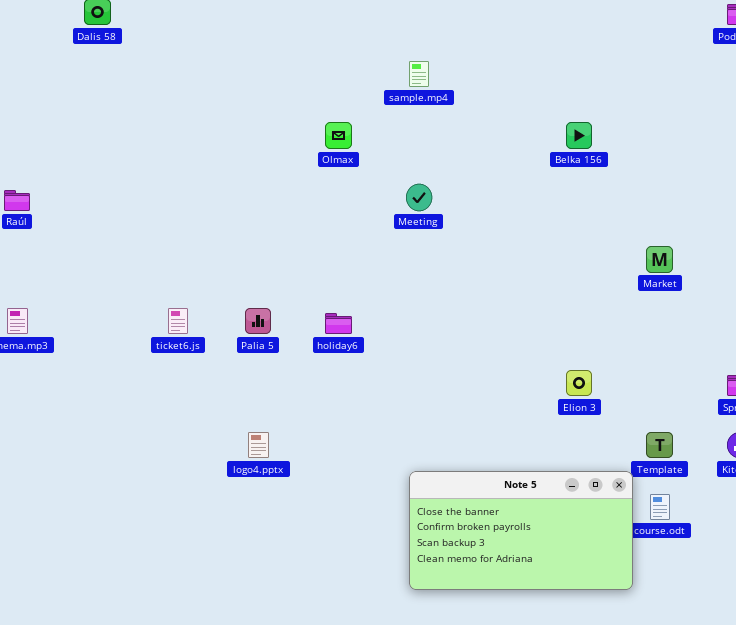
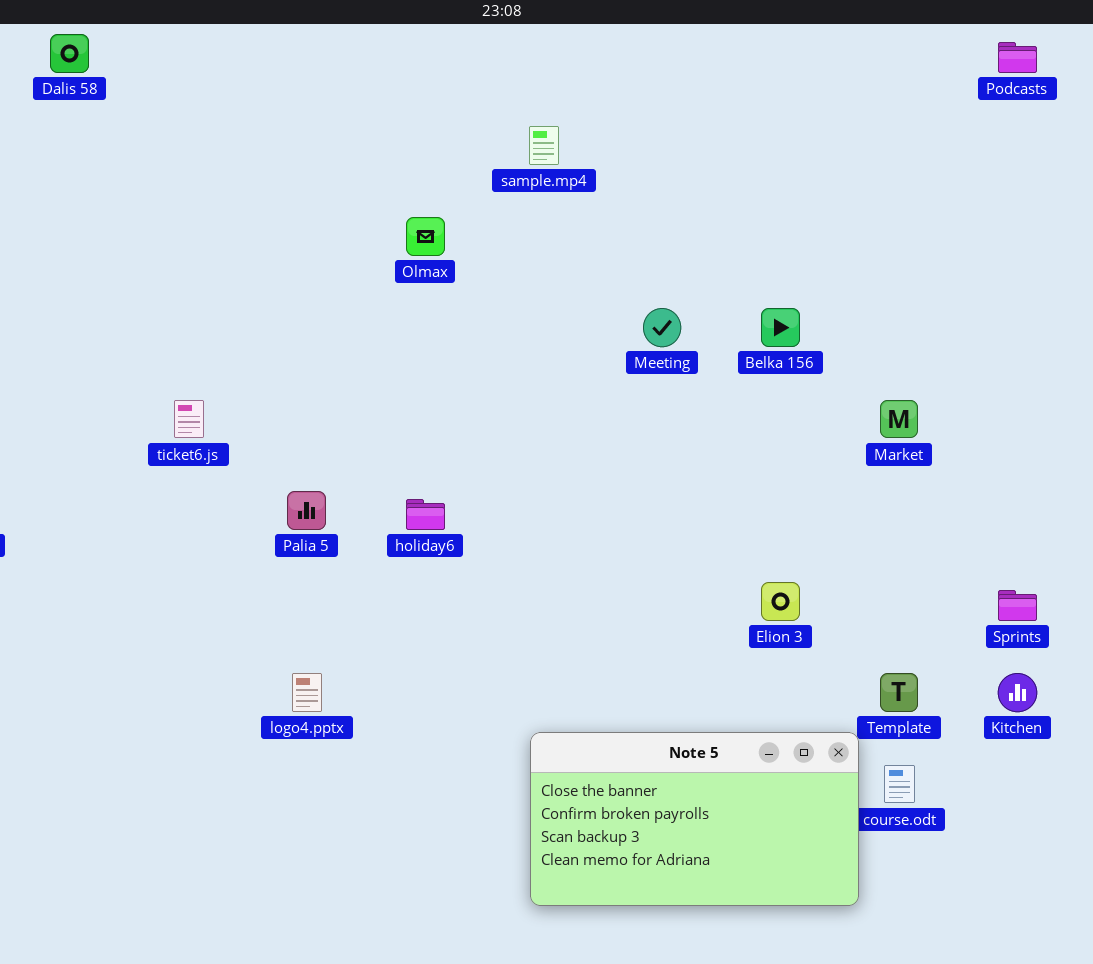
Belka 156: [566,122,592,149] -> [761,308,800,347], moved
Meeting: [406,184,432,211] -> [643,308,681,347], moved
ticket6.js: [168,308,188,334] -> [174,400,204,438], moved

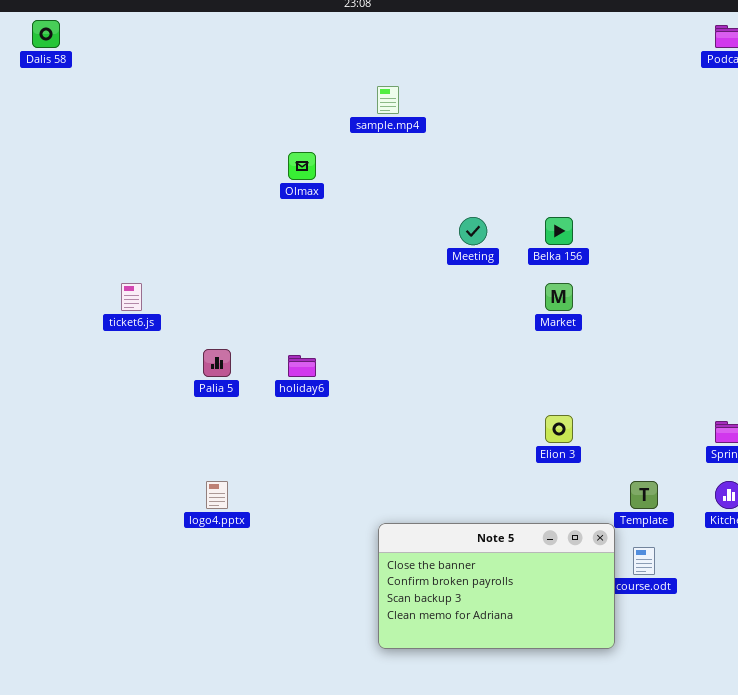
Market: [880,400,918,438] -> [545,283,573,311], moved

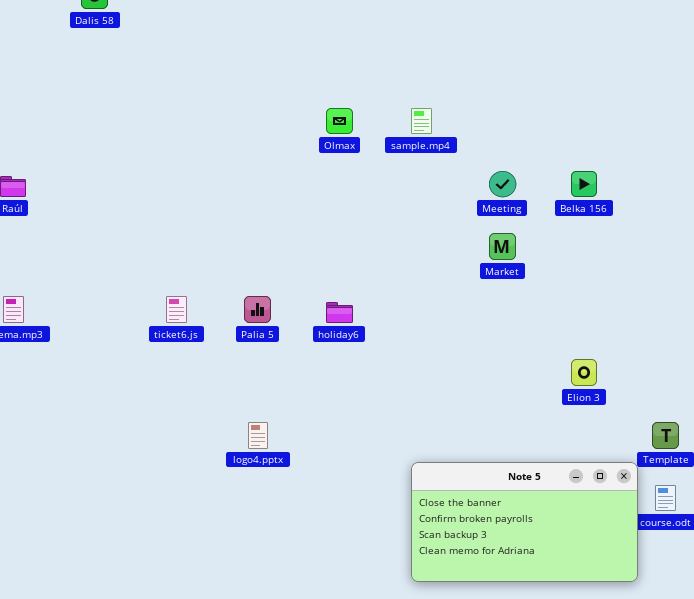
sample.mp4: [377,86,399,114] -> [411,108,432,134], moved
ticket6.js: [121,283,142,311] -> [166,296,187,323], moved
Market: [545,283,573,311] -> [489,233,516,260], moved

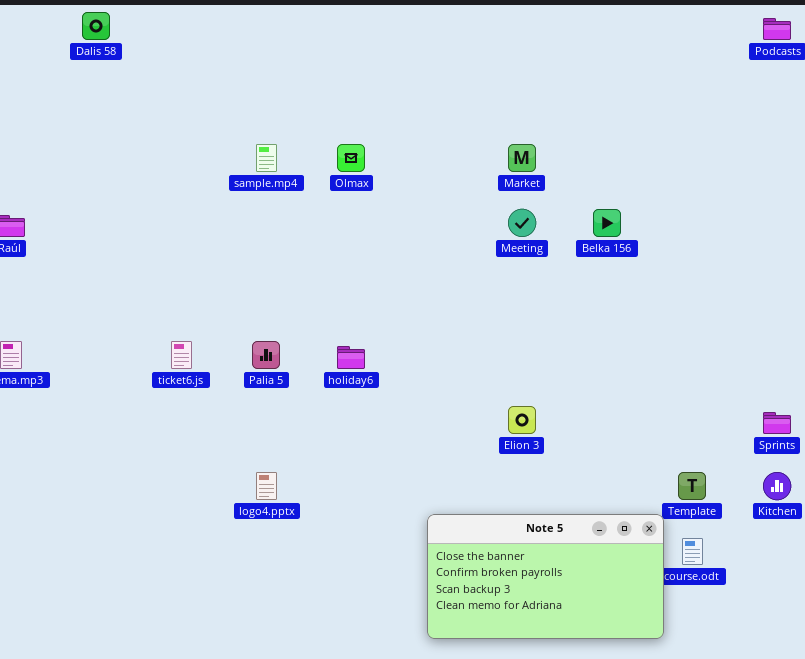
sample.mp4: [411,108,432,134] -> [256,144,277,172], moved
Market: [489,233,516,260] -> [508,144,536,172], moved
Elion 3: [571,359,597,386] -> [508,406,536,434], moved

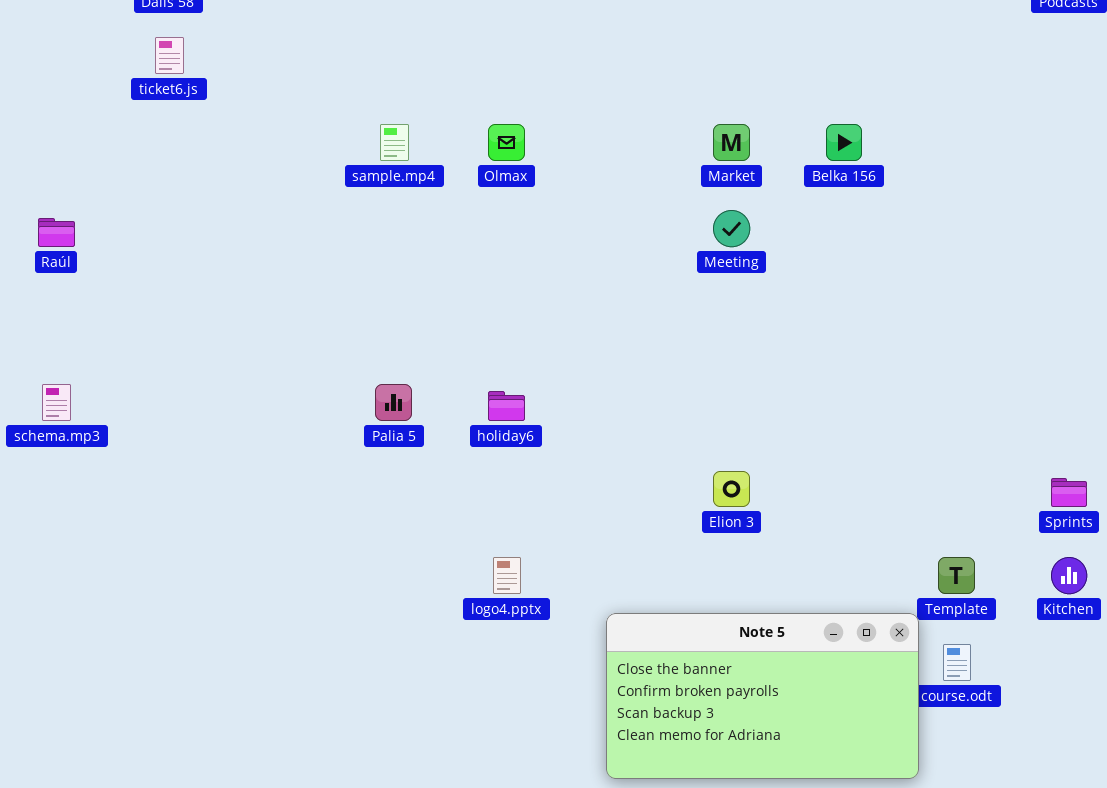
Belka 156: [593,209,621,237] -> [826,124,862,161], moved
ticket6.js: [171,341,192,369] -> [155,37,184,74], moved
logo4.pptx: [256,472,277,500] -> [493,557,521,594], moved

